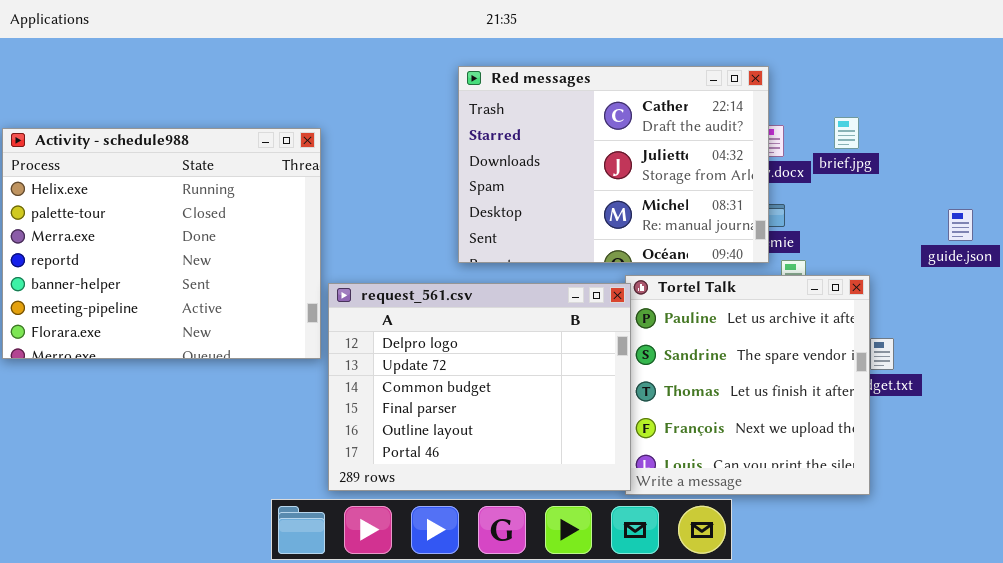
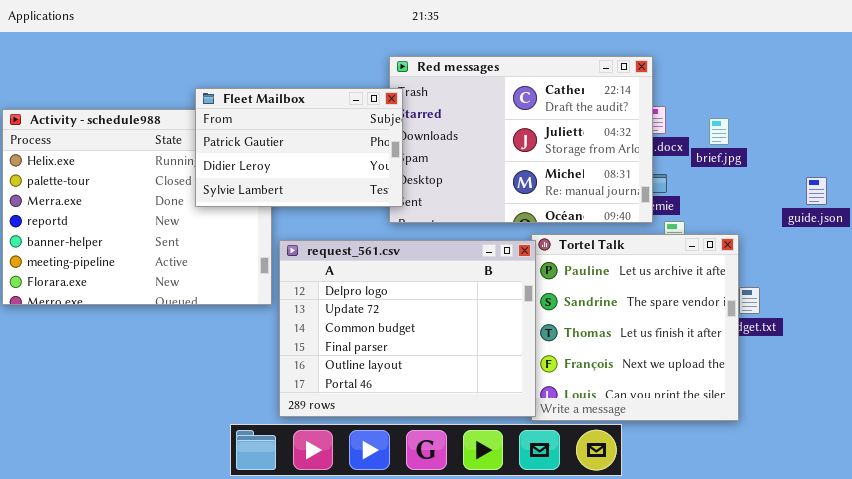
Fleet Mailbox: none -> [195,88,403,207], opened
brief.jpg: [834,117,859,149] -> [709,118,729,145], moved

